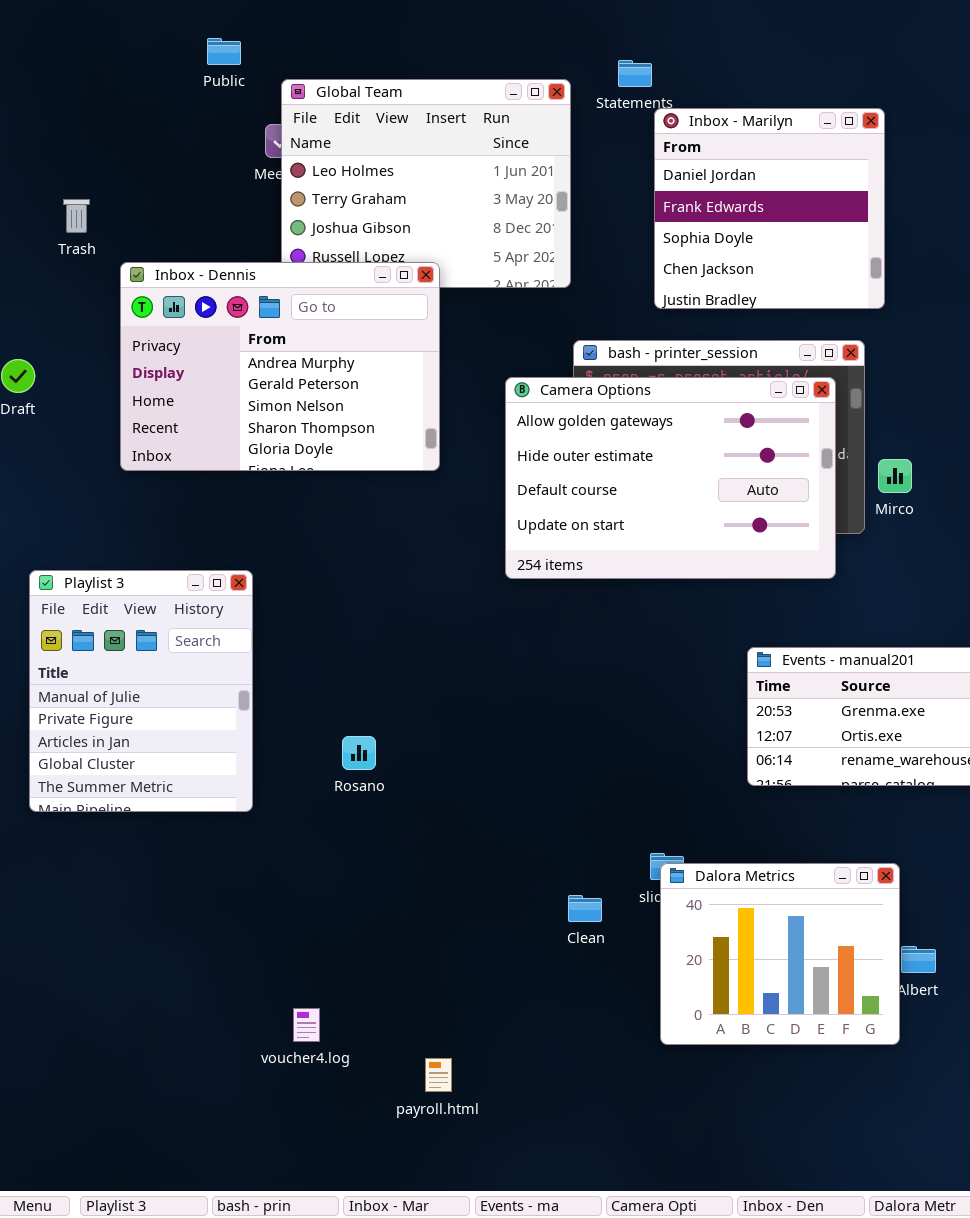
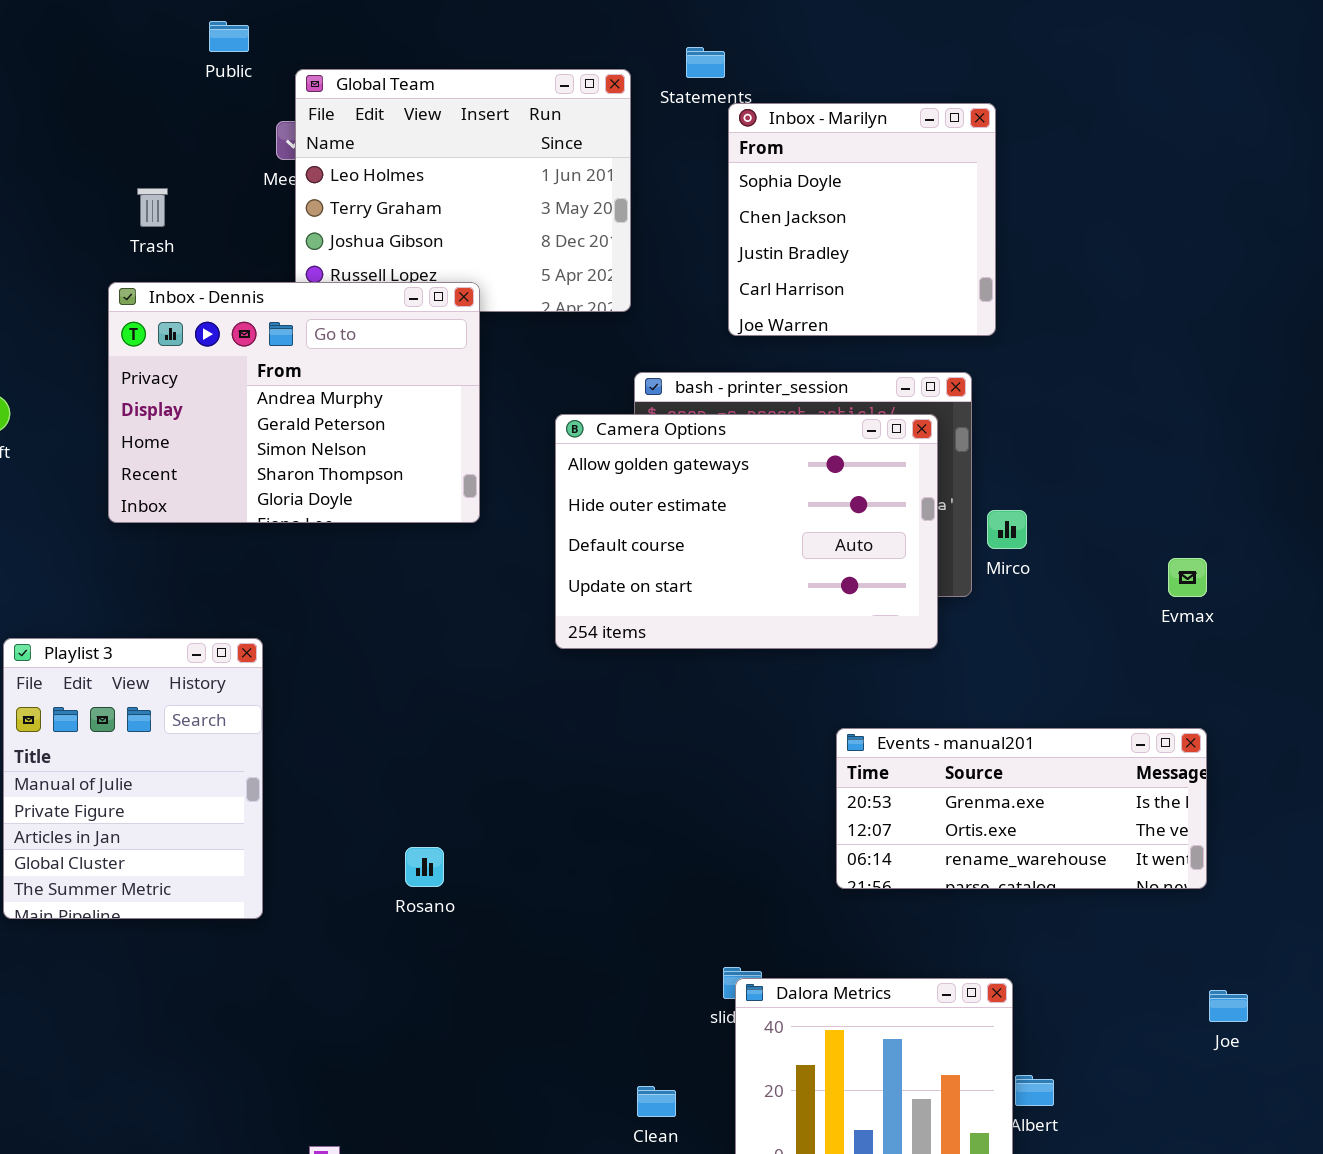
Inbox - Marilyn: [654,108,885,309] -> [728,103,996,336], scrolled down 2 rows
Trash: [63,199,90,233] -> [137,188,168,227], moved
Rosano: [342,736,376,770] -> [405,847,444,887], moved
Clean: [568,895,602,922] -> [637,1086,676,1117], moved

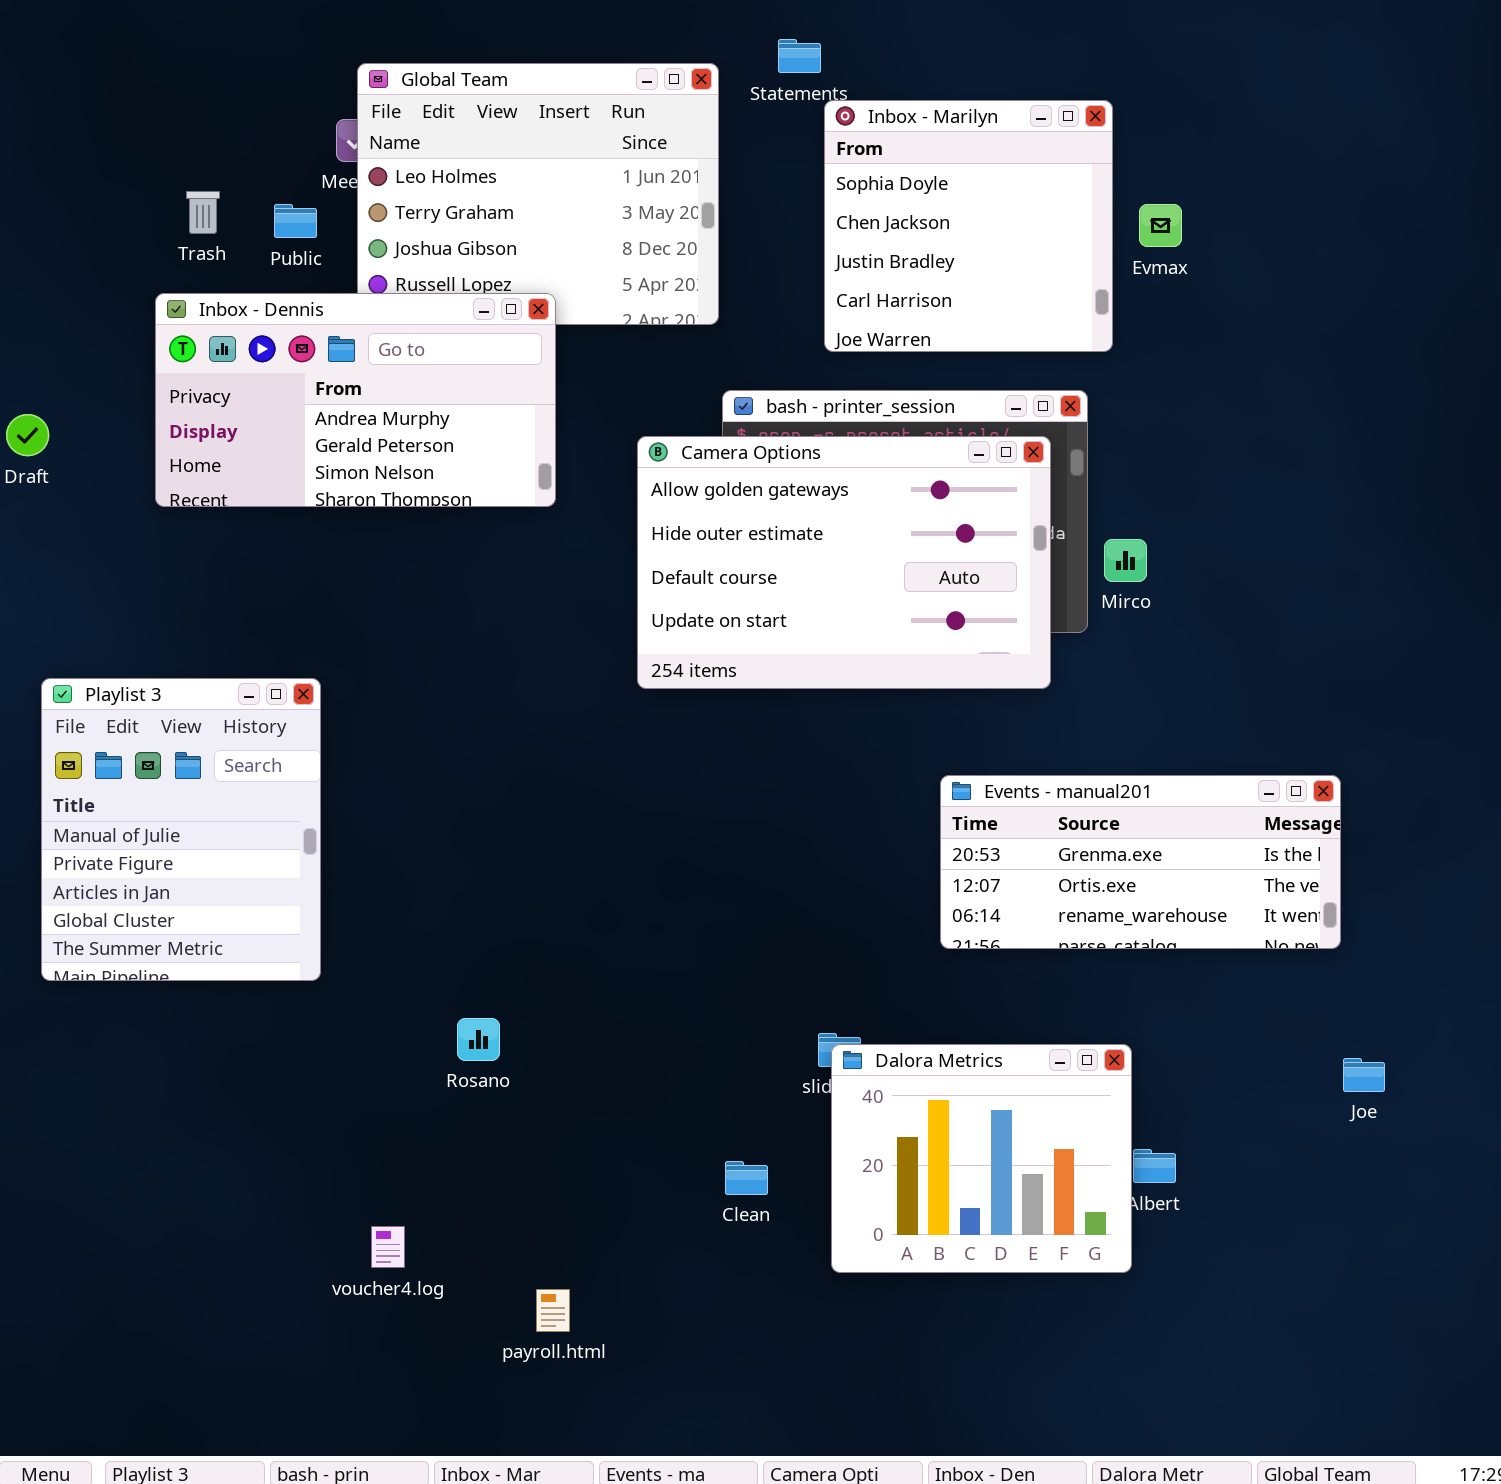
Public: [209,21,249,52] -> [274,204,317,238], moved
Inbox - Dennis: [108,282,480,523] -> [155,293,556,507], resized
Evmax: [1168,558,1207,597] -> [1139,204,1182,247], moved
Rosano: [405,847,444,887] -> [457,1018,500,1061], moved

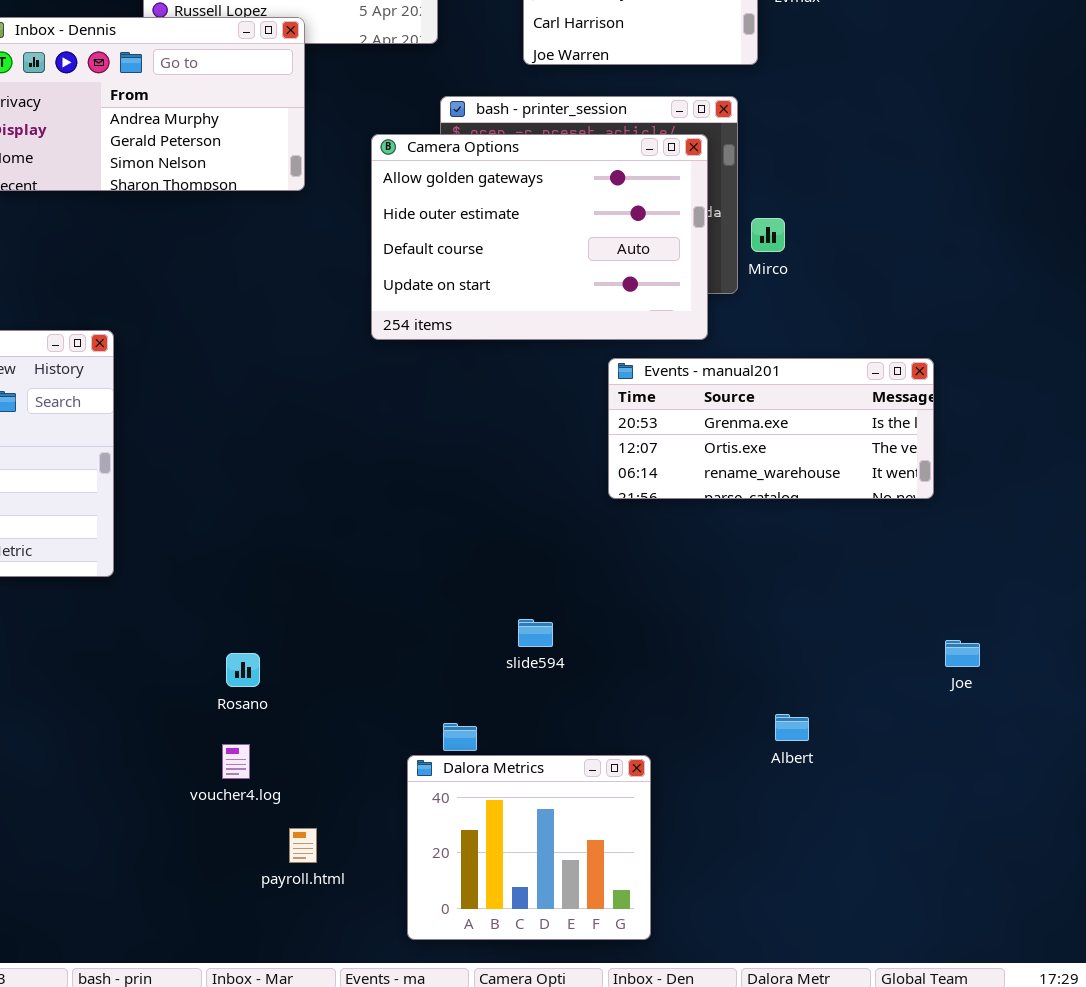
Events - manual201: [940,775,1341,949] -> [608,358,934,499], moved
Rosano: [457,1018,500,1061] -> [226,653,260,687], moved
Dalora Metrics: [831,1044,1132,1273] -> [407,755,651,940], moved
voucher4.log: [371,1226,405,1268] -> [222,744,250,779], moved

